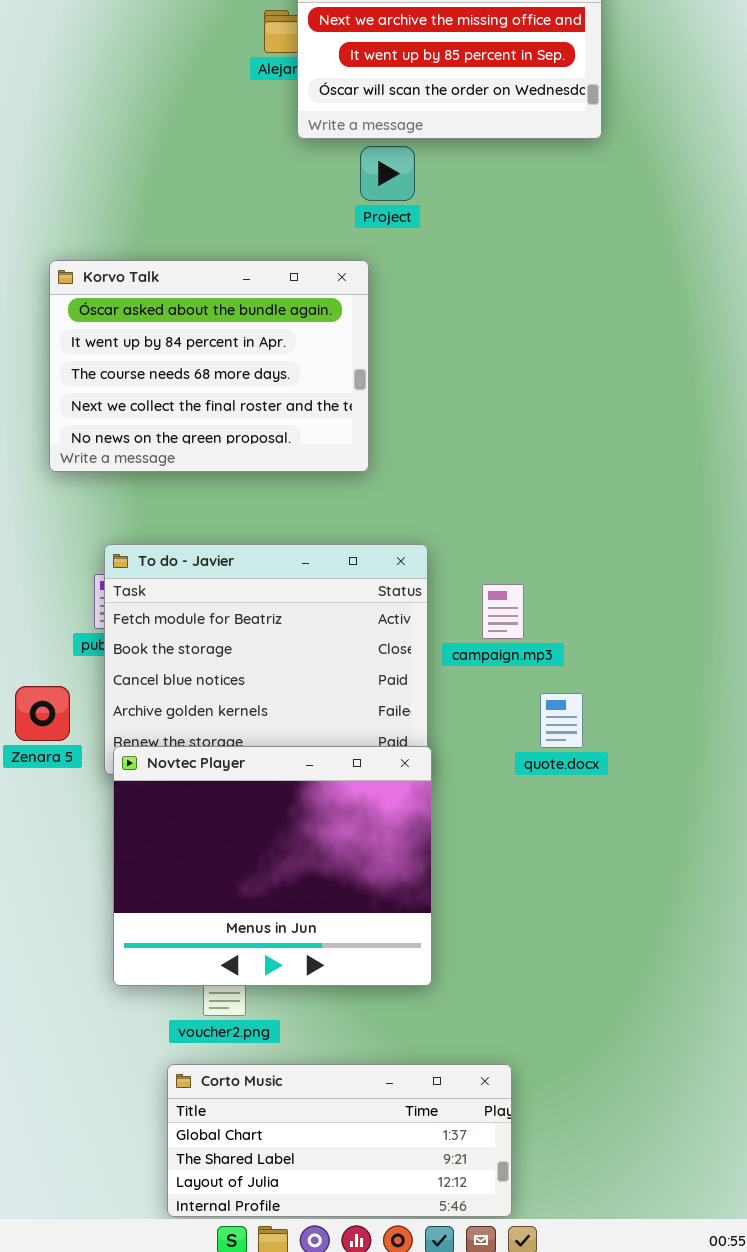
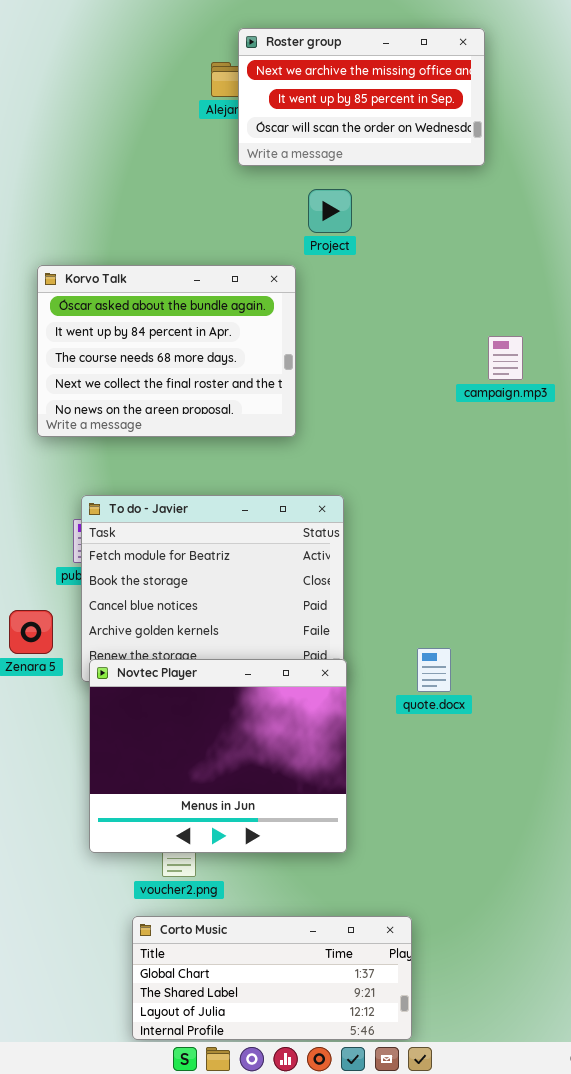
Project: [360,146,415,201] -> [308,189,352,233], moved
campaign.mp3: [482,584,524,639] -> [488,336,523,380], moved
quote.docx: [540,693,583,748] -> [417,648,451,692], moved

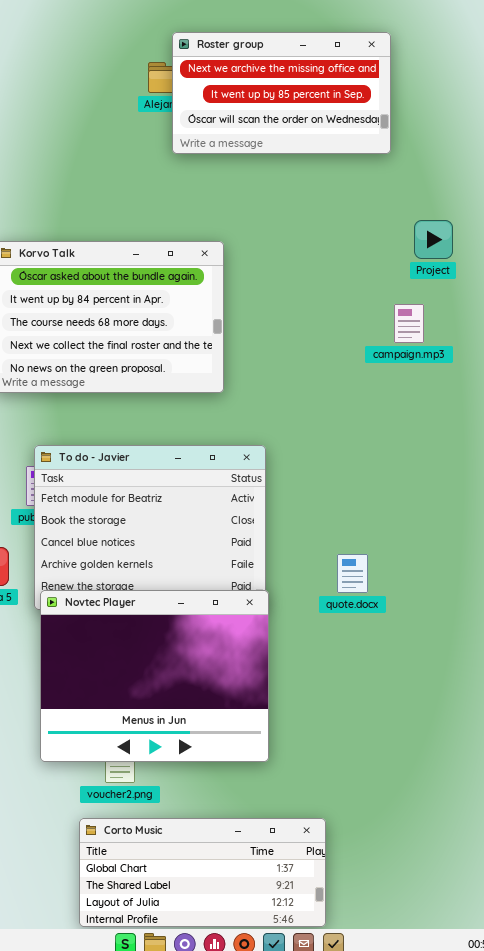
Project: [308,189,352,233] -> [414,220,453,259], moved
quote.docx: [417,648,451,692] -> [337,554,368,593], moved

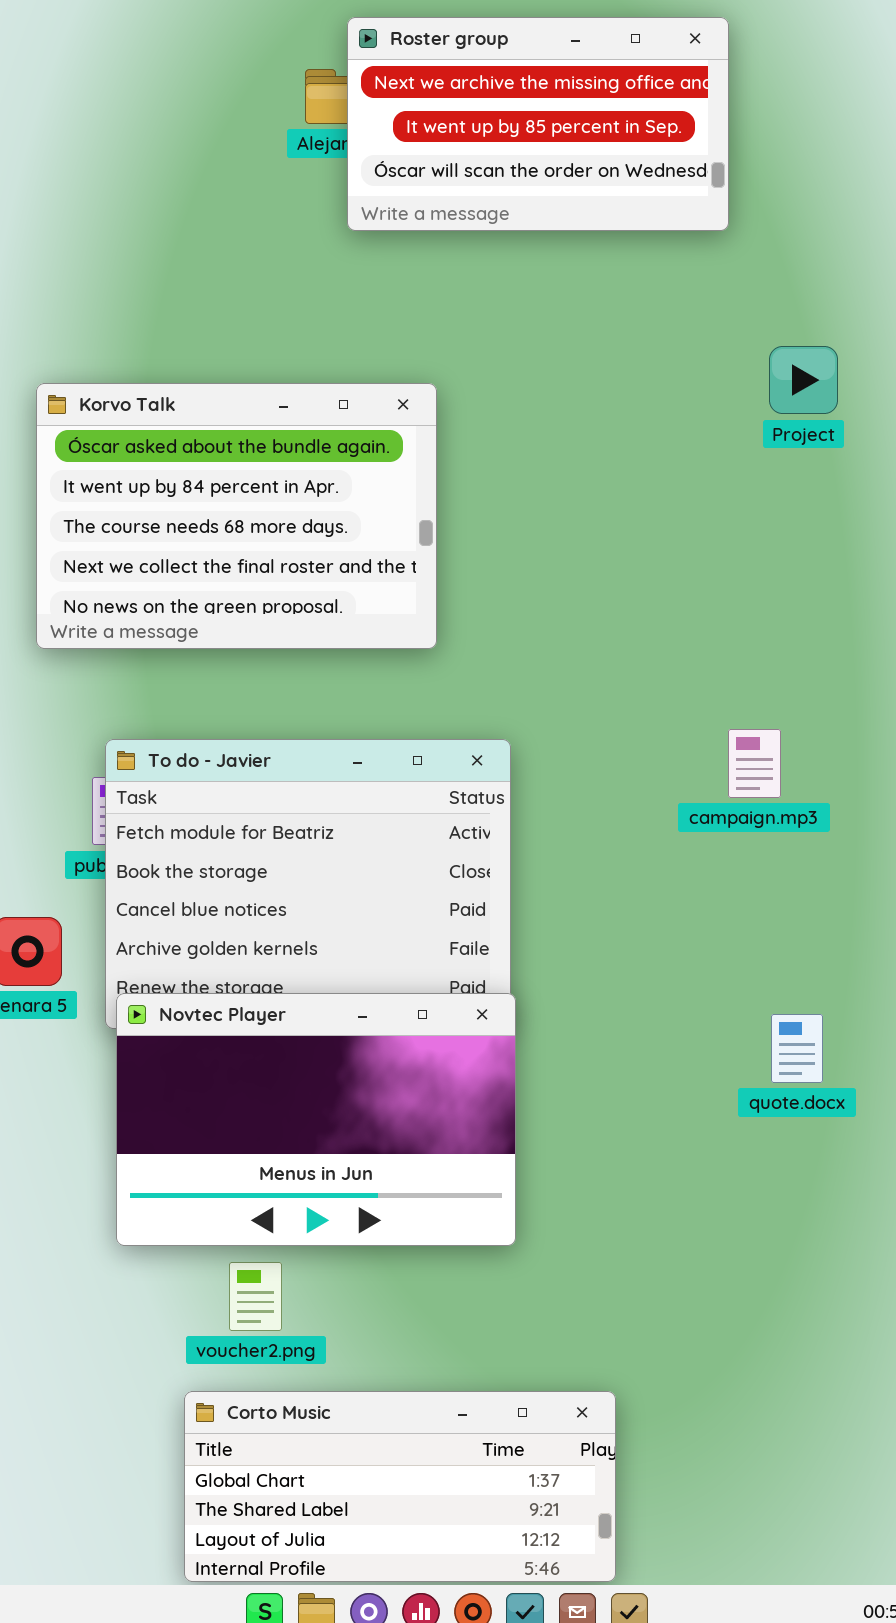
campaign.mp3: [394,304,424,343] -> [728,729,781,798], moved
quote.docx: [337,554,368,593] -> [771,1014,823,1083], moved
Novtec Player: [40,590,269,762] -> [116,993,516,1246], resized

